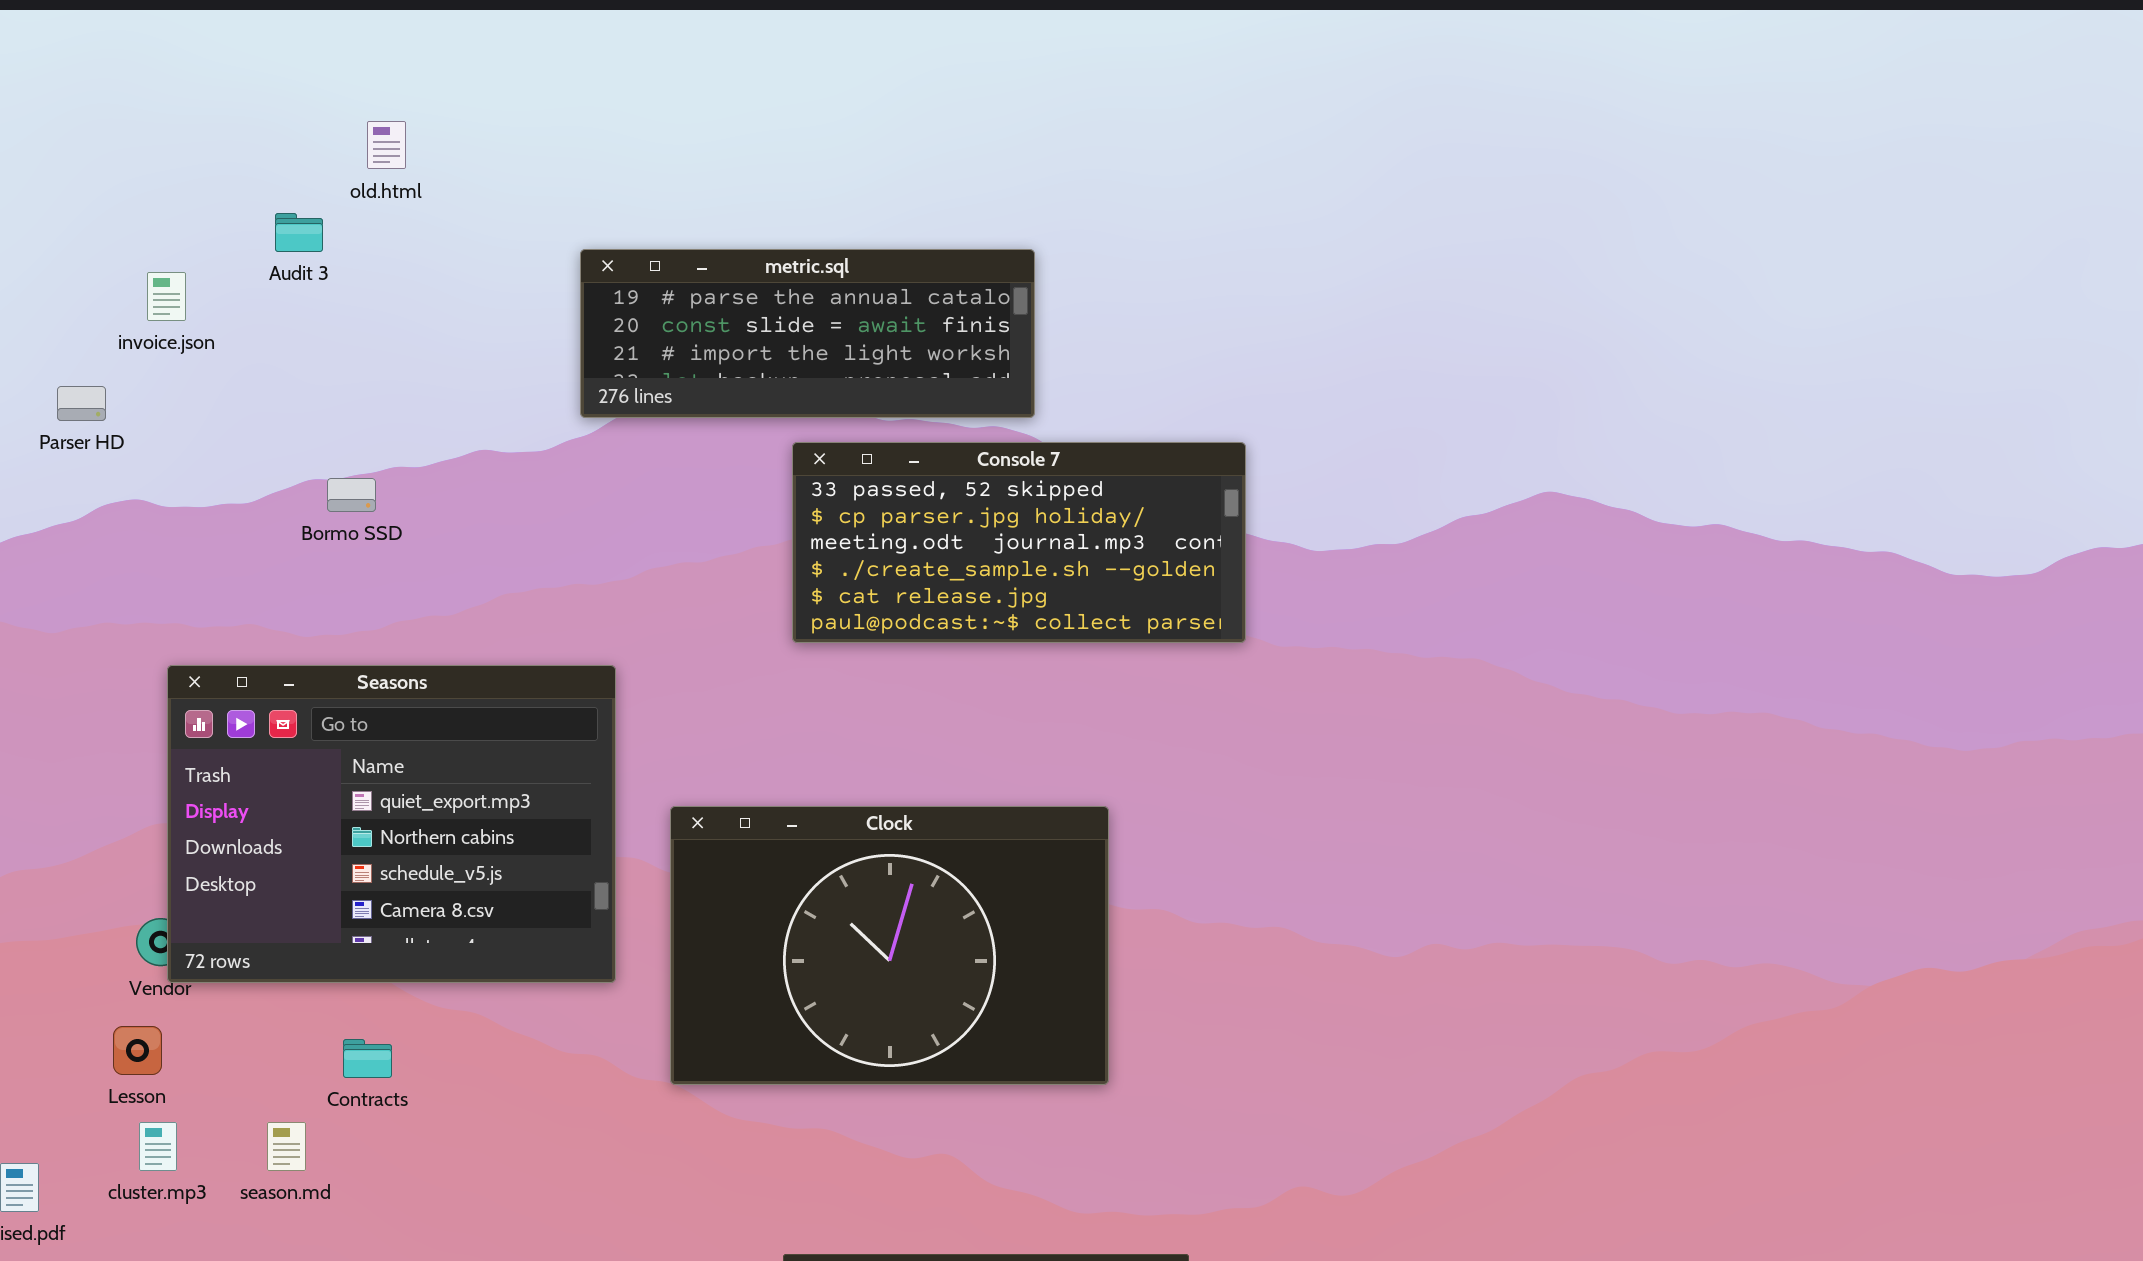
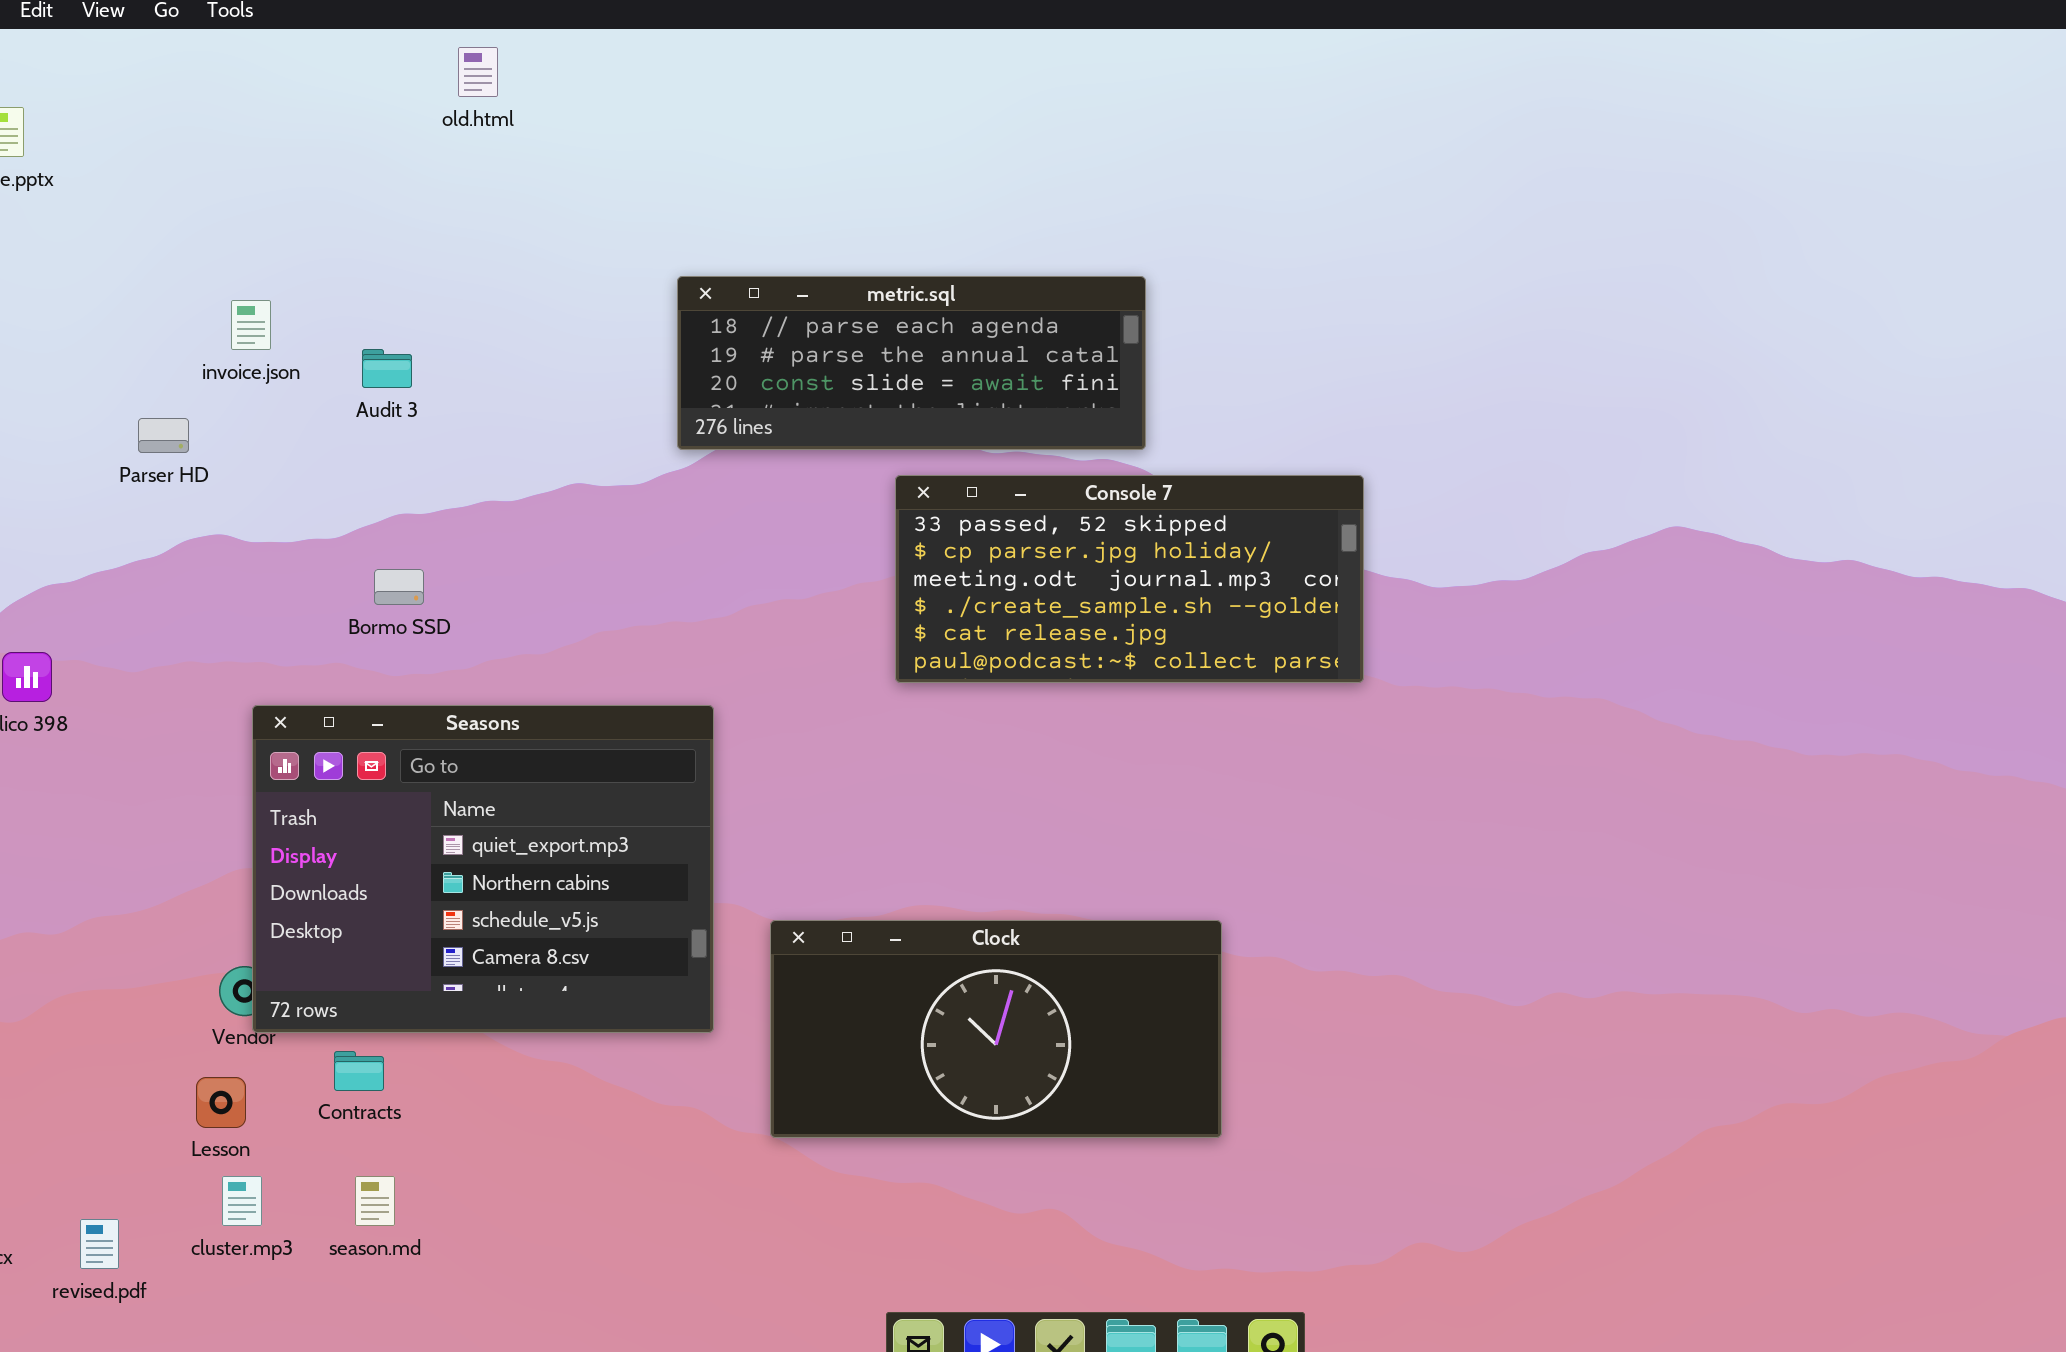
old.html: [367,121,406,169] -> [458,47,498,97], moved
Audit 3: [275,213,323,252] -> [362,349,412,388], moved
metric.sql: [580,249,1035,418] -> [677,276,1146,450], scrolled up 1 row
Bormo SSD: [327,478,376,512] -> [374,569,424,605], moved
Clock: [670,806,1109,1085] -> [770,920,1222,1138], resized
Contracts: [343,1039,392,1078] -> [334,1051,384,1091], moved

